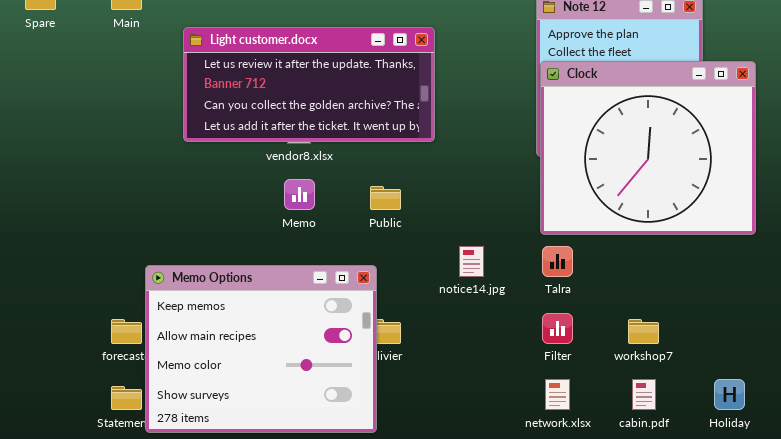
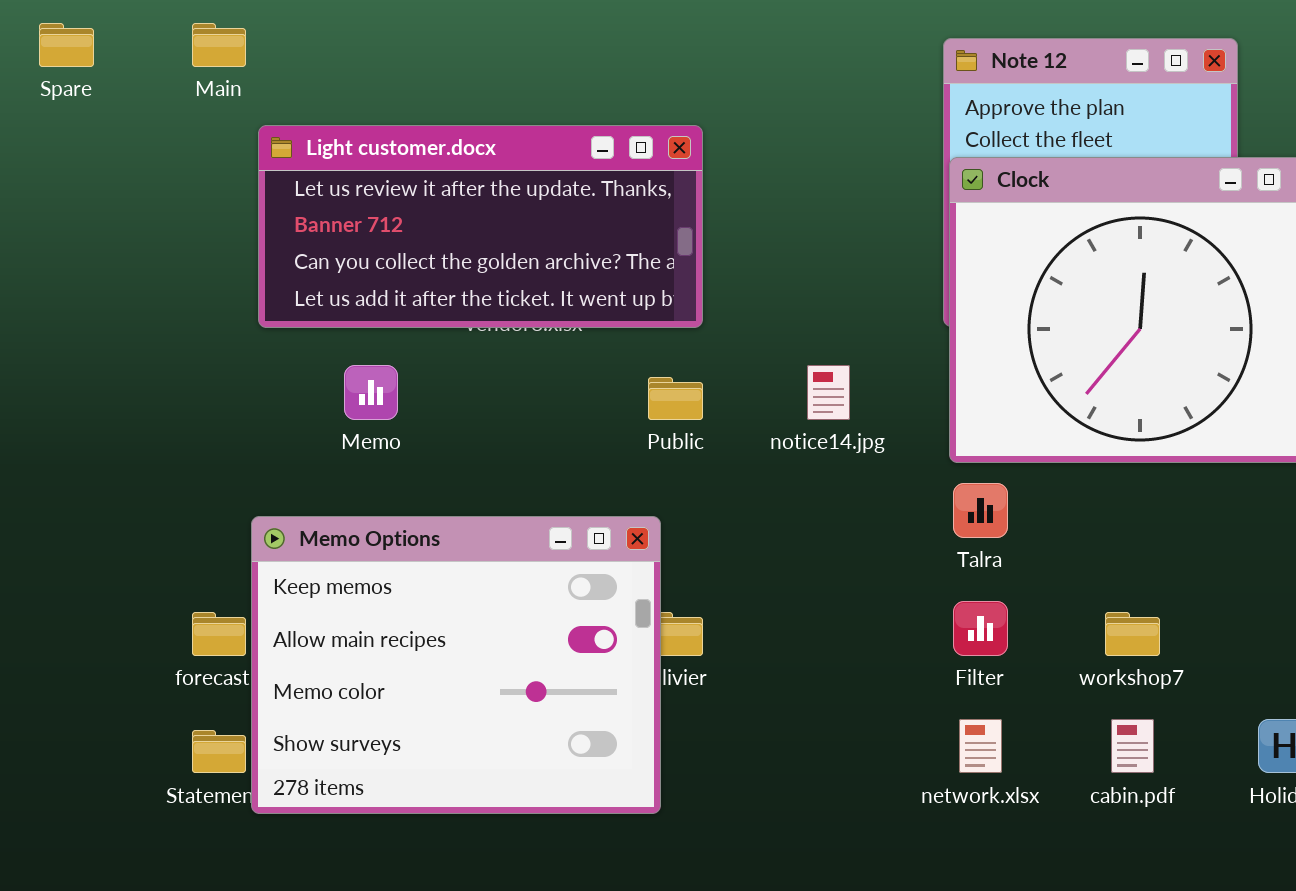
Light customer.docx: [183,27,435,142] -> [258,125,703,328], moved
Memo: [284,179,315,210] -> [344,365,398,420], moved
notice14.jpg: [459,246,484,277] -> [807,365,850,420], moved

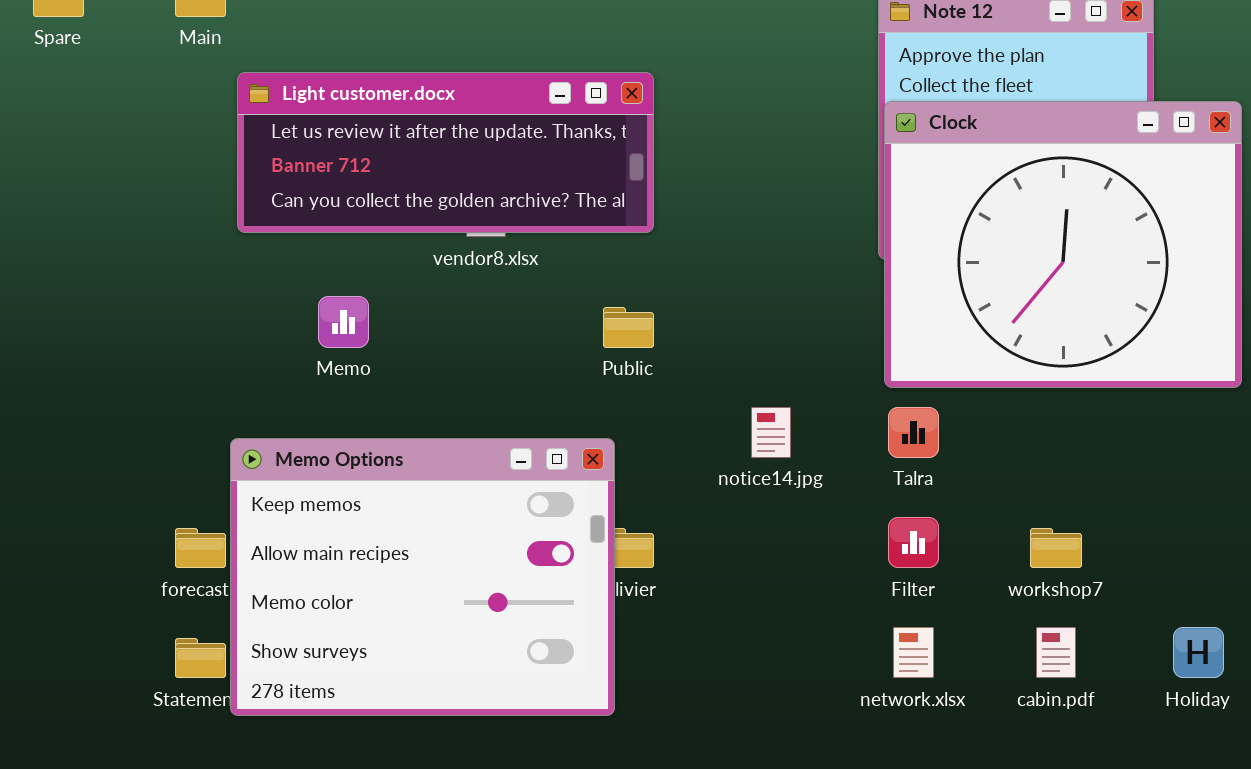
Light customer.docx: [258,125,703,328] -> [237,72,654,233], resized
notice14.jpg: [807,365,850,420] -> [751,407,791,458], moved

